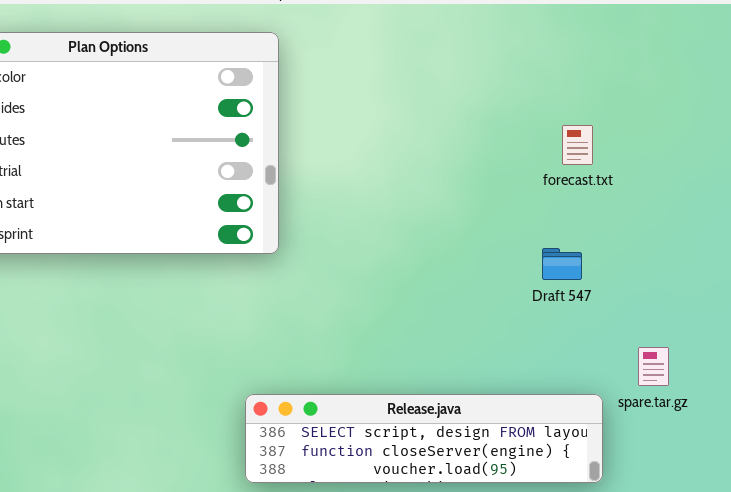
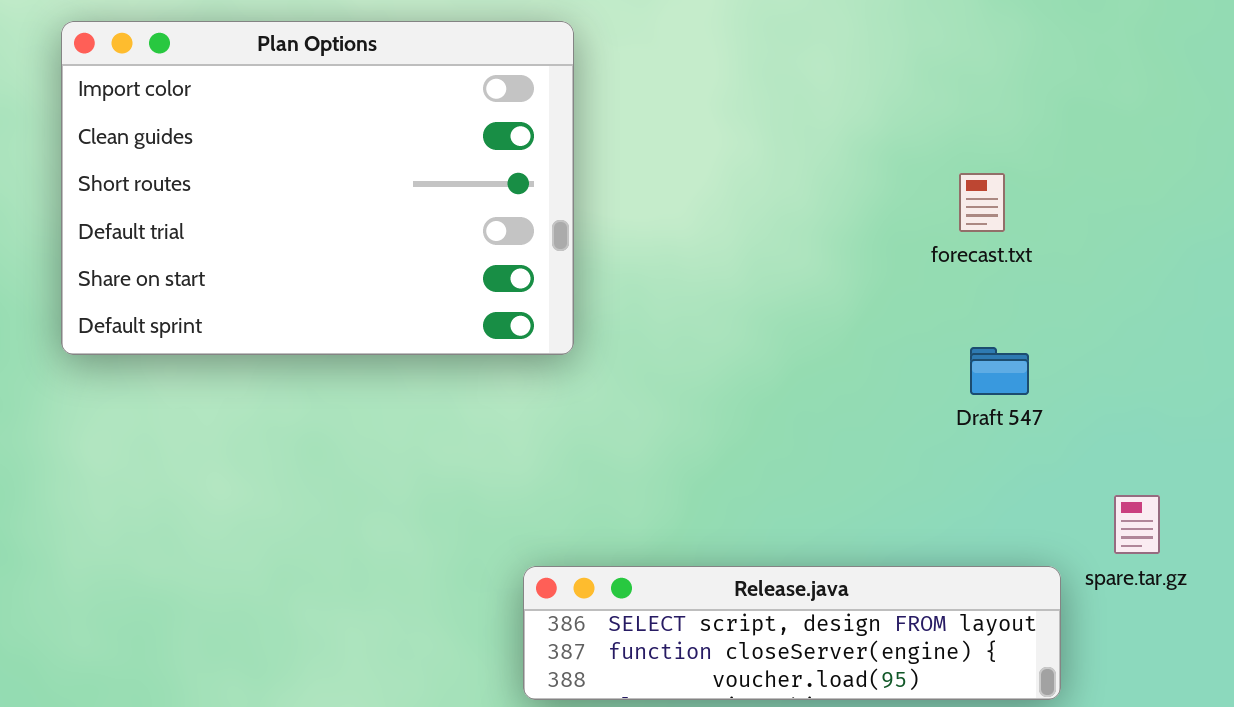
forecast.txt: [562,125,593,165] -> [959,173,1005,232], moved

